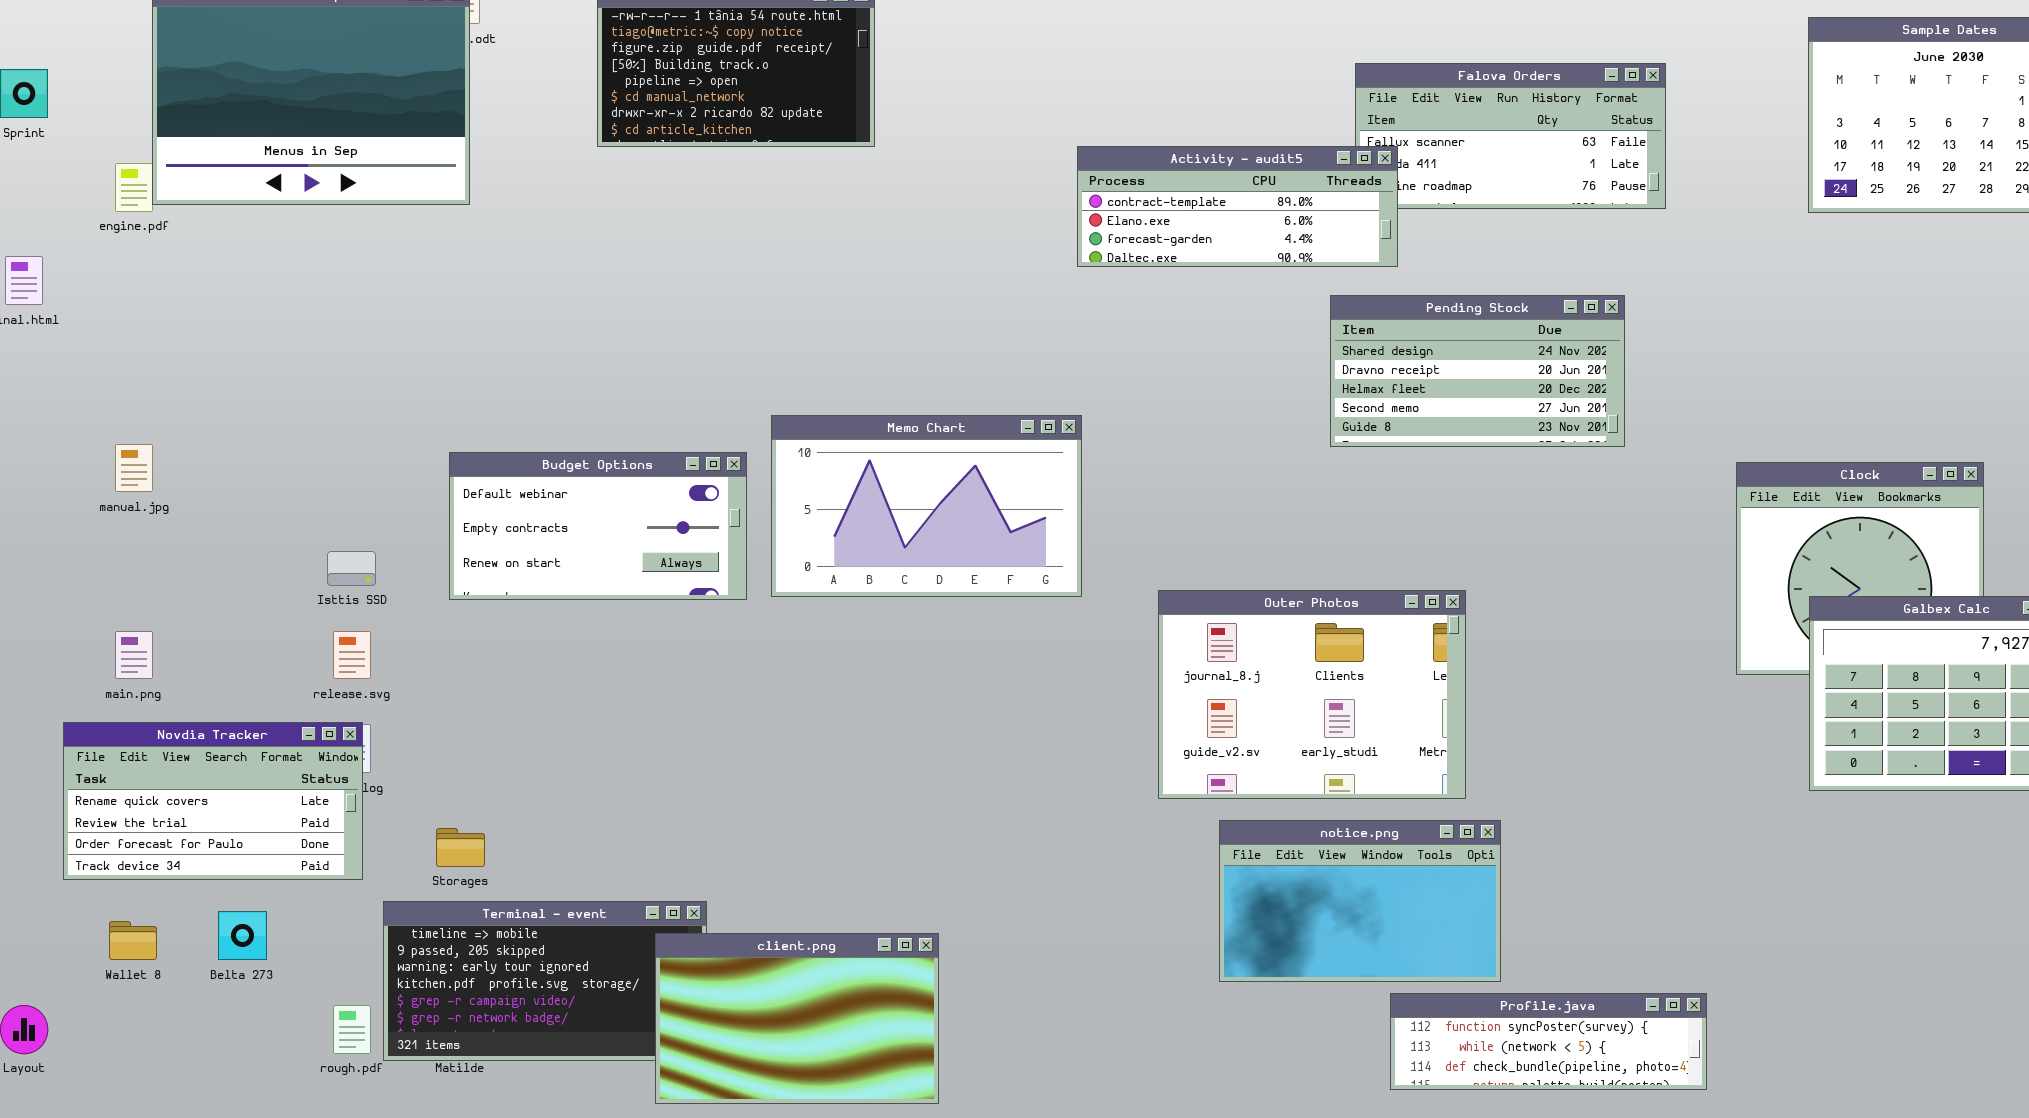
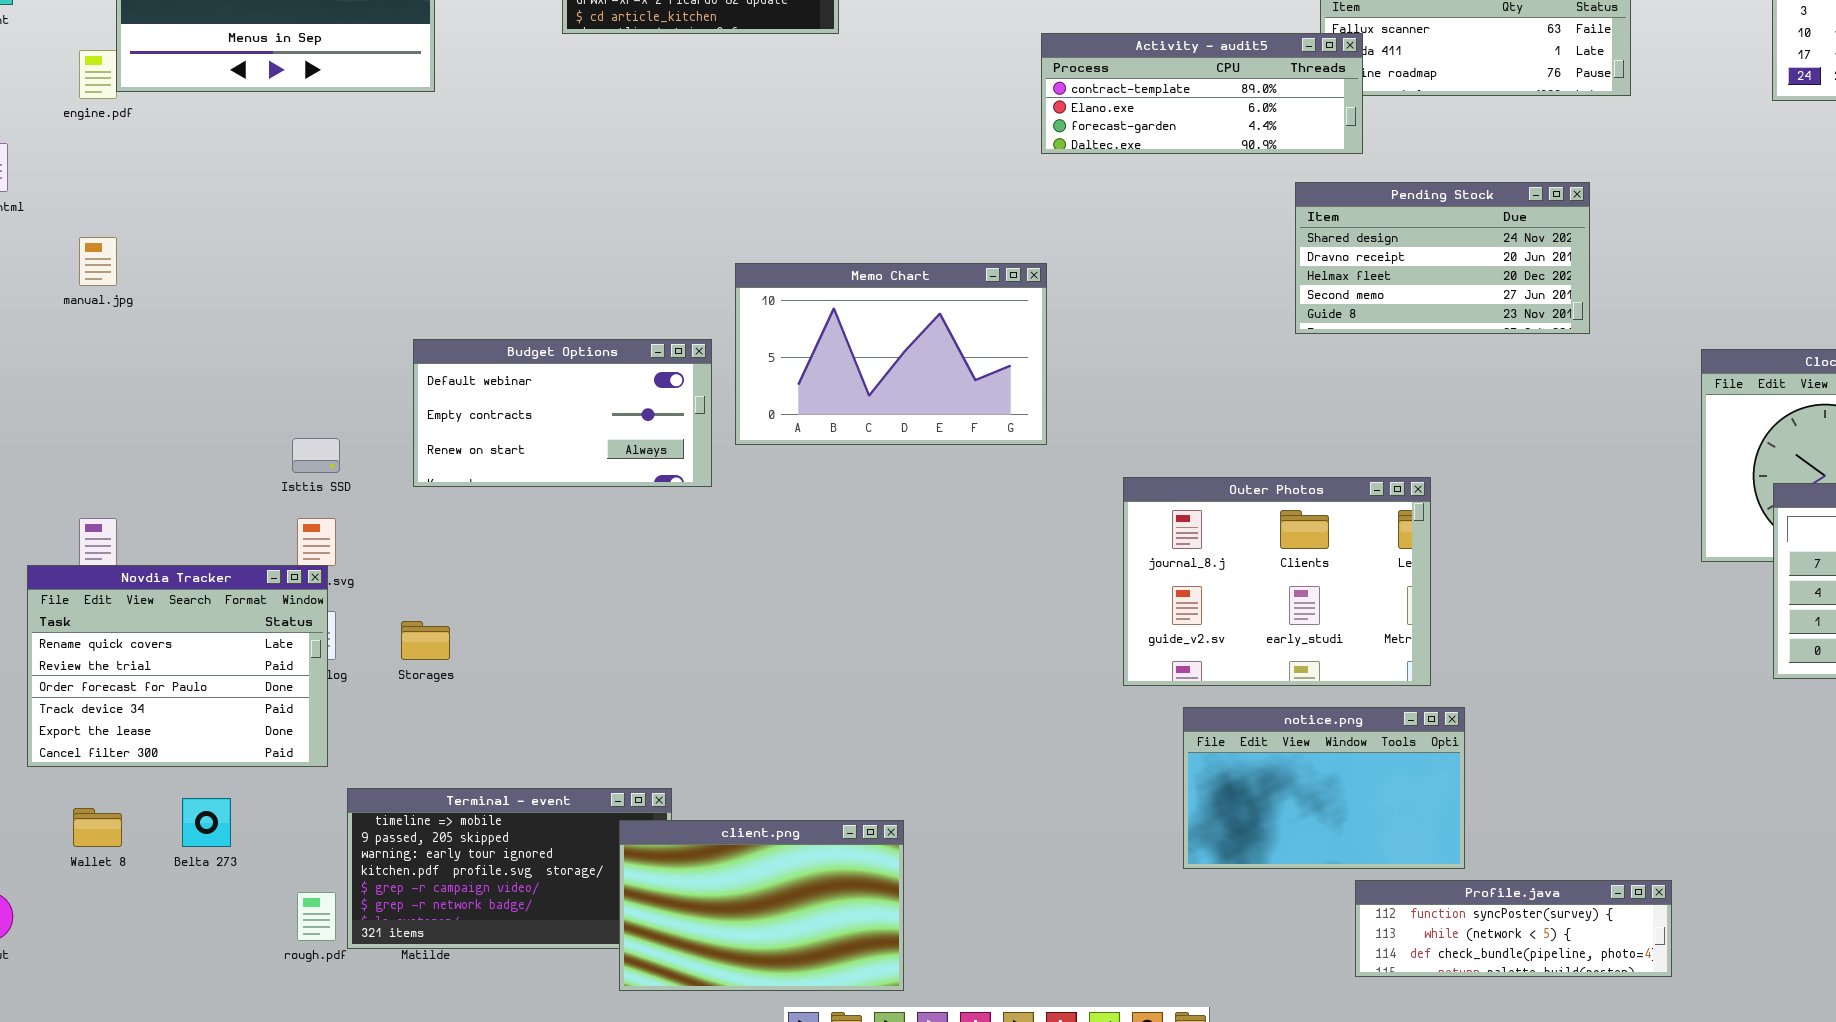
Memo Chart: [771,415,1082,597] -> [735,263,1047,445], moved
manual.jpg: [115,444,153,492] -> [79,237,117,286], moved
Novdia Tracker: [63,722,363,880] -> [27,565,328,767], resized
Storages: [436,828,485,867] -> [401,621,450,660], moved

